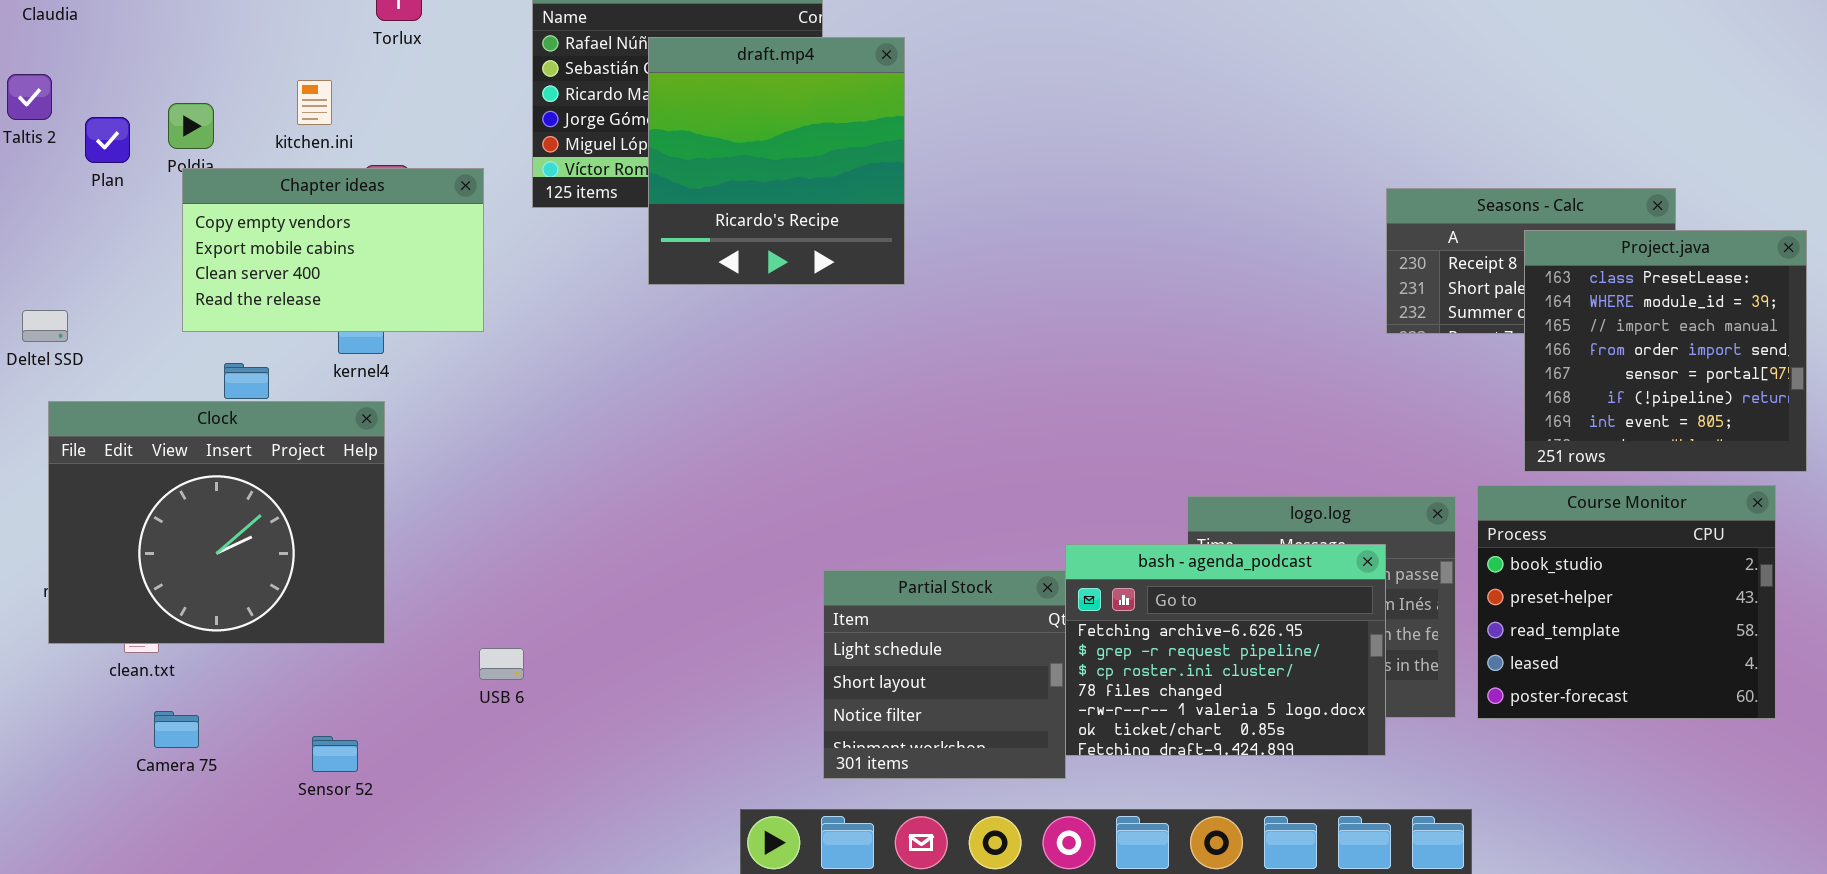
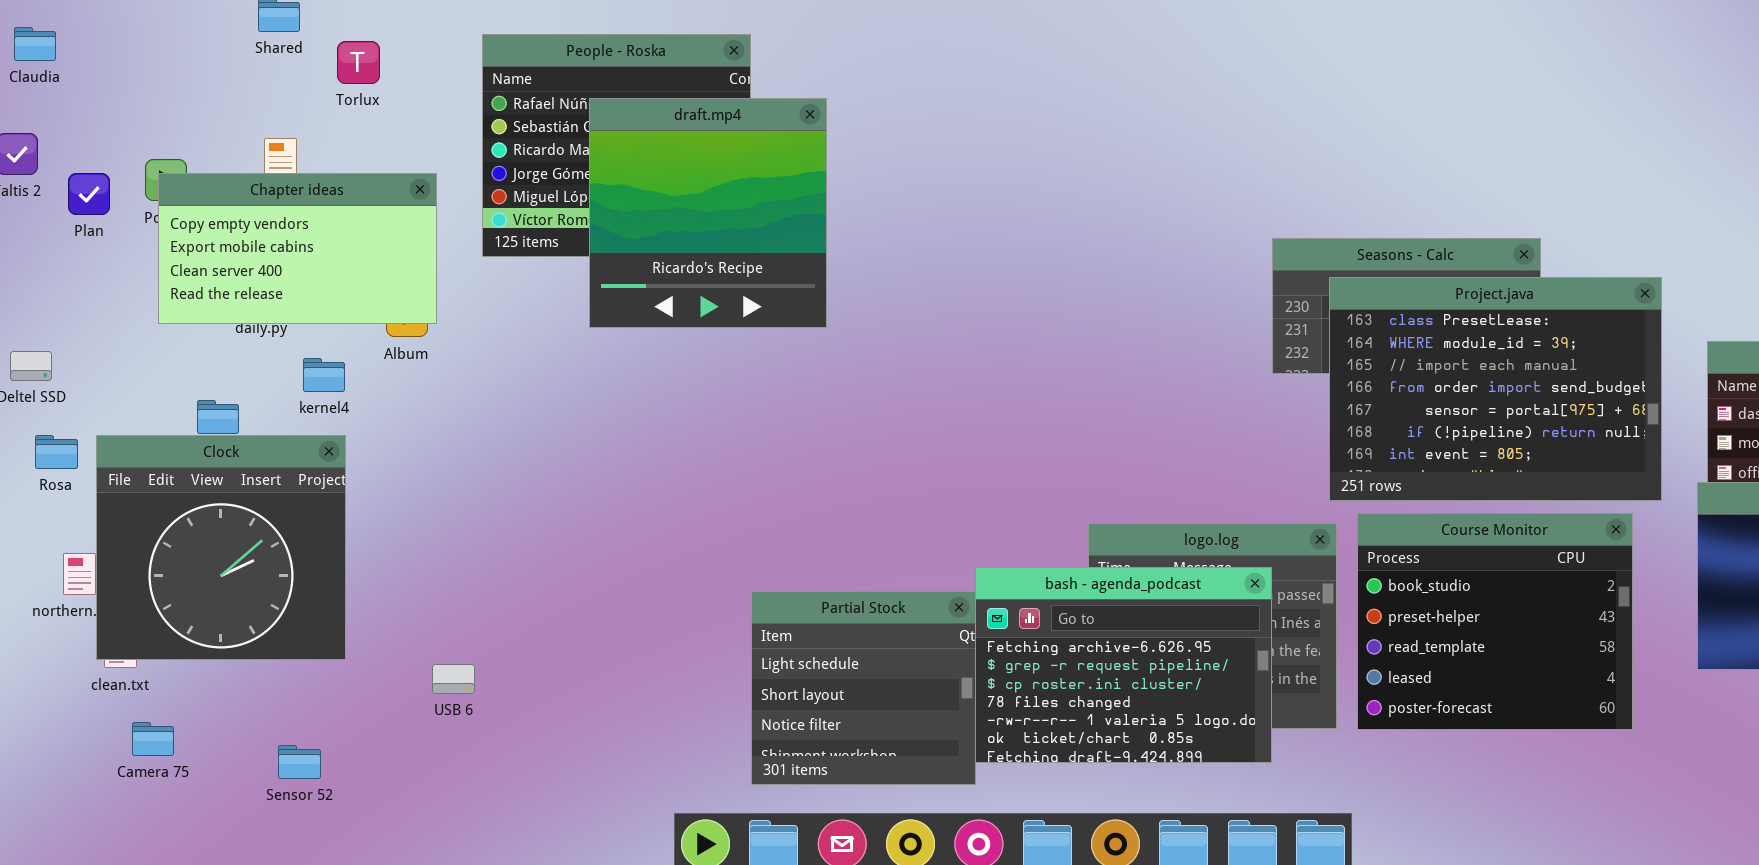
Chapter ideas: [182,168,484,332] -> [158,173,437,324], moved
Project.java: [1524,230,1807,472] -> [1329,277,1662,501], resized
Clock: [48,401,385,644] -> [96,435,346,660], resized

